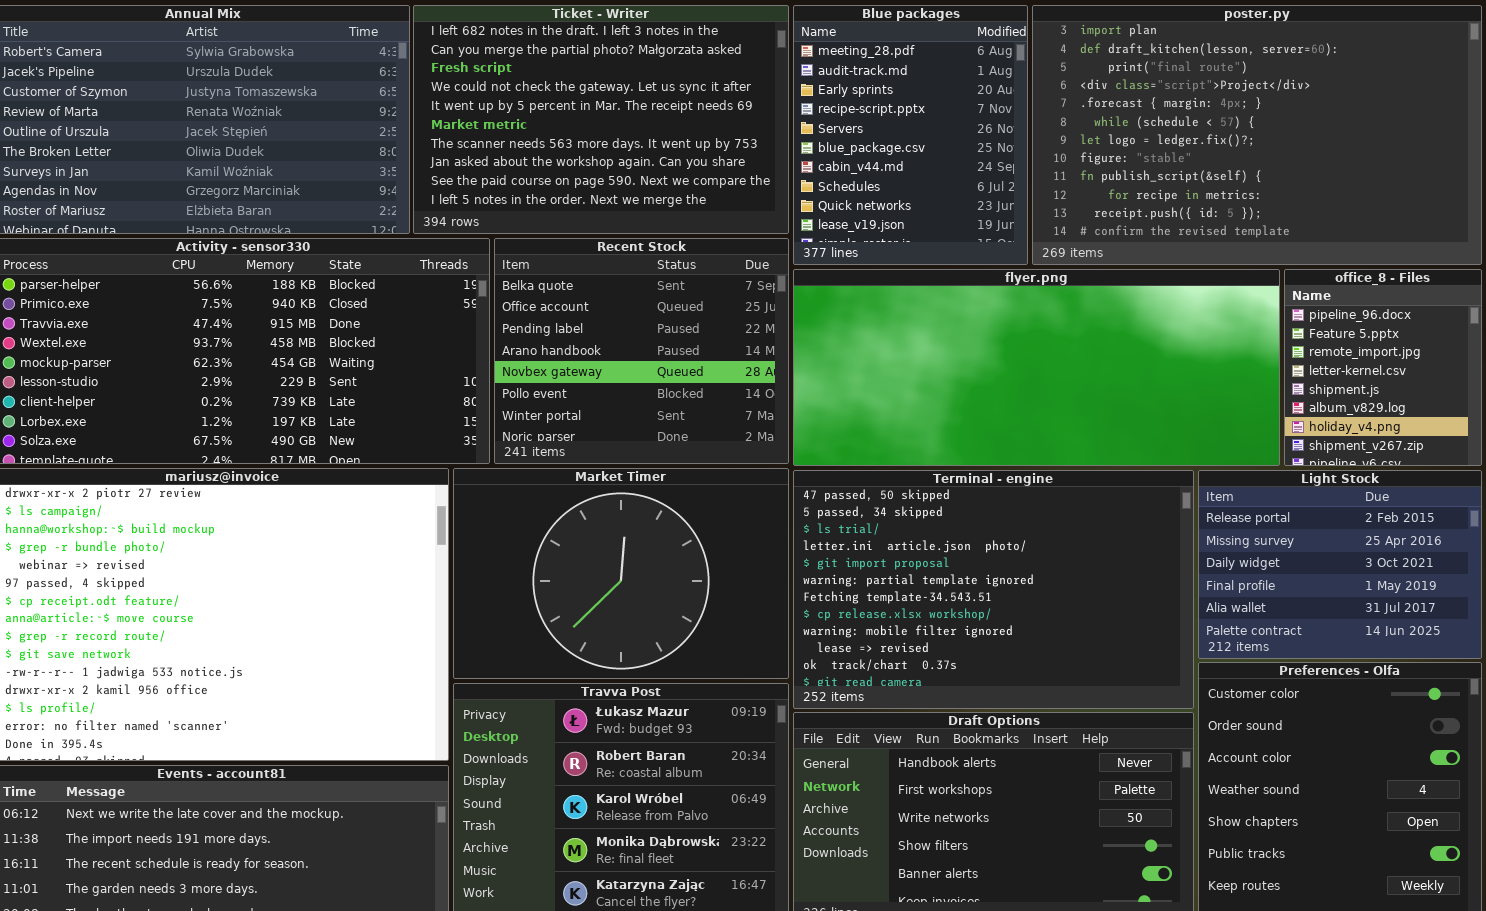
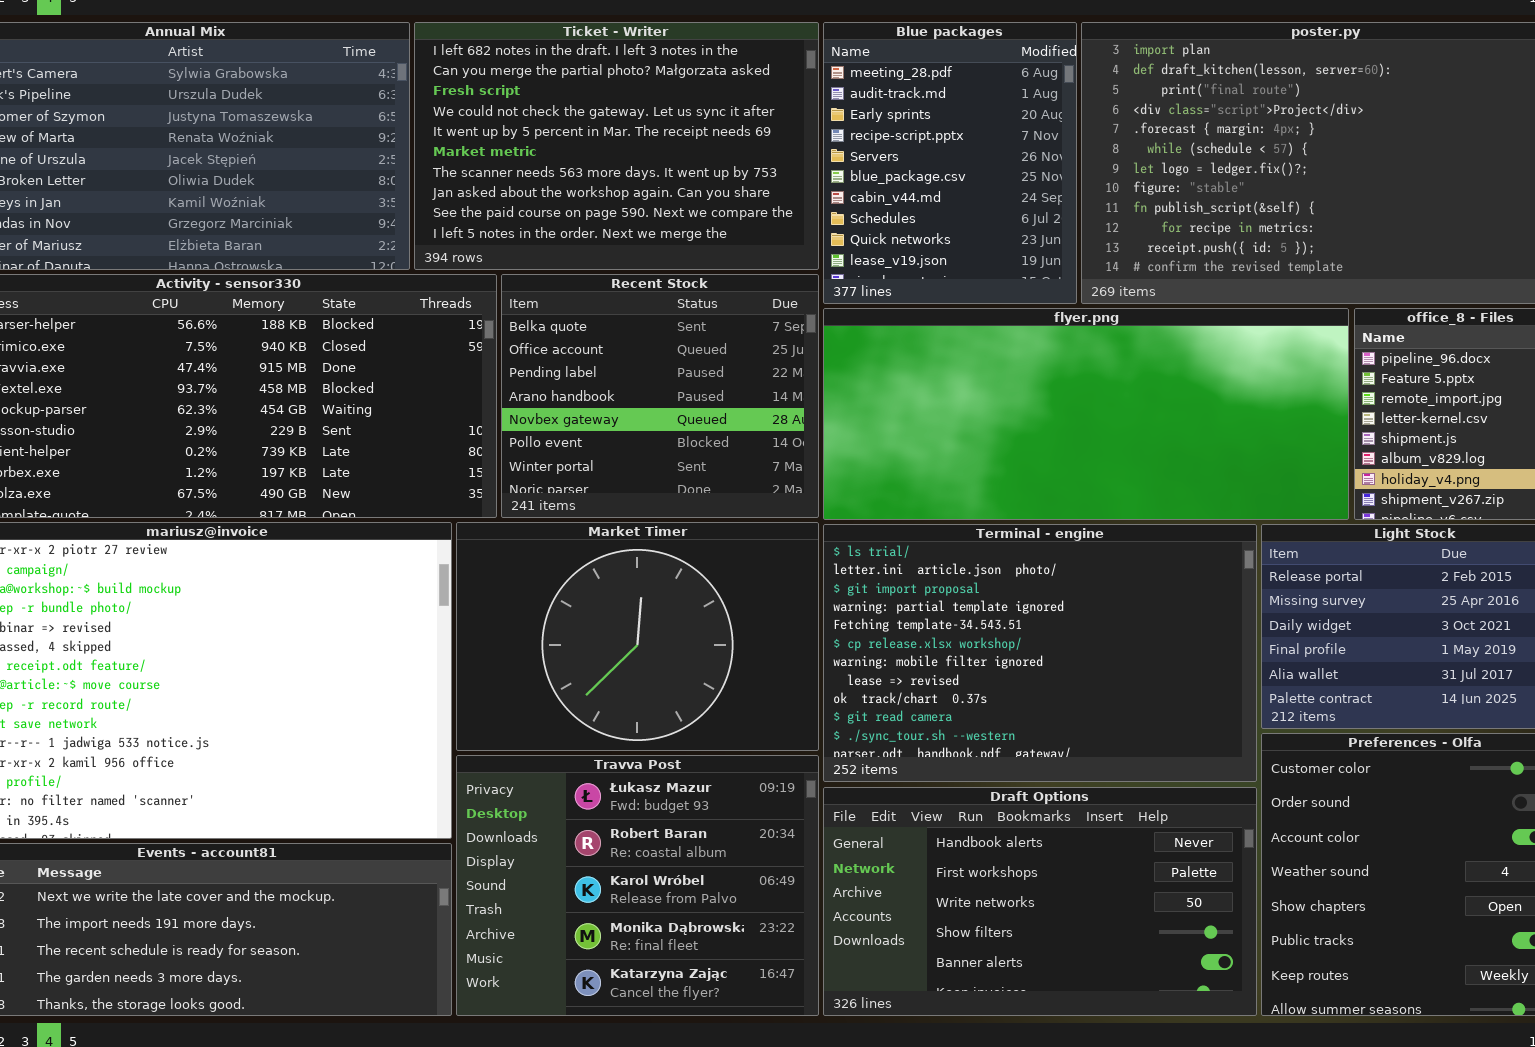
Terminal - engine: [793,470,1194,709] -> [823,524,1257,782], scrolled down 2 rows

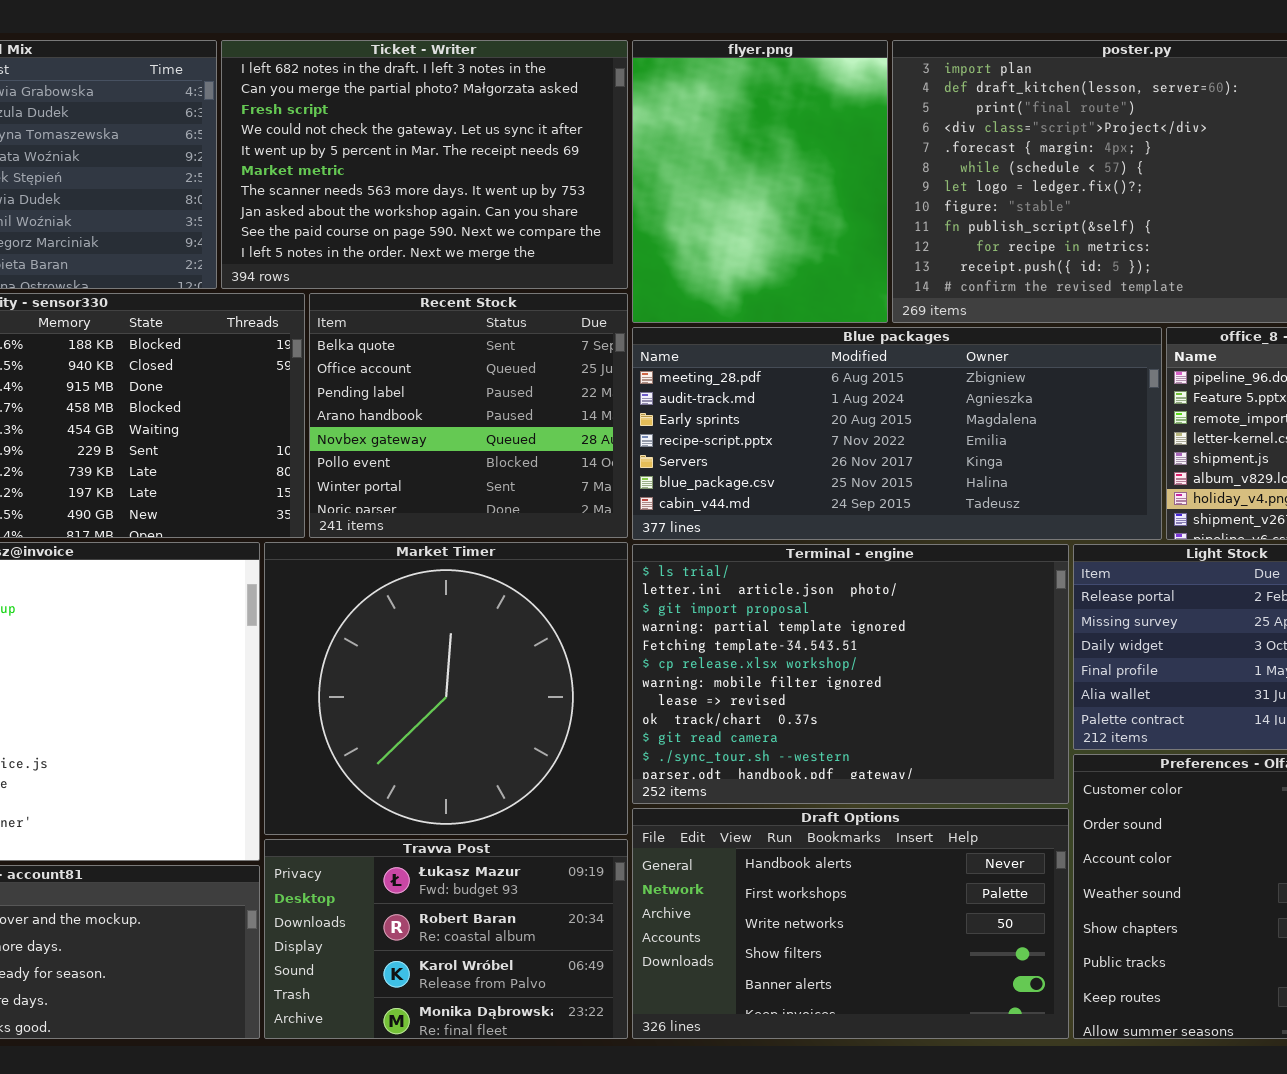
Blue packages: [823,22,1077,304] -> [632,327,1162,540], moved, resized
flyer.png: [823,308,1349,520] -> [632,40,888,323], moved, resized
Market Timer: [456,522,819,751] -> [264,542,628,835], resized
Travva Post: [456,755,819,1016] -> [264,839,628,1039], resized

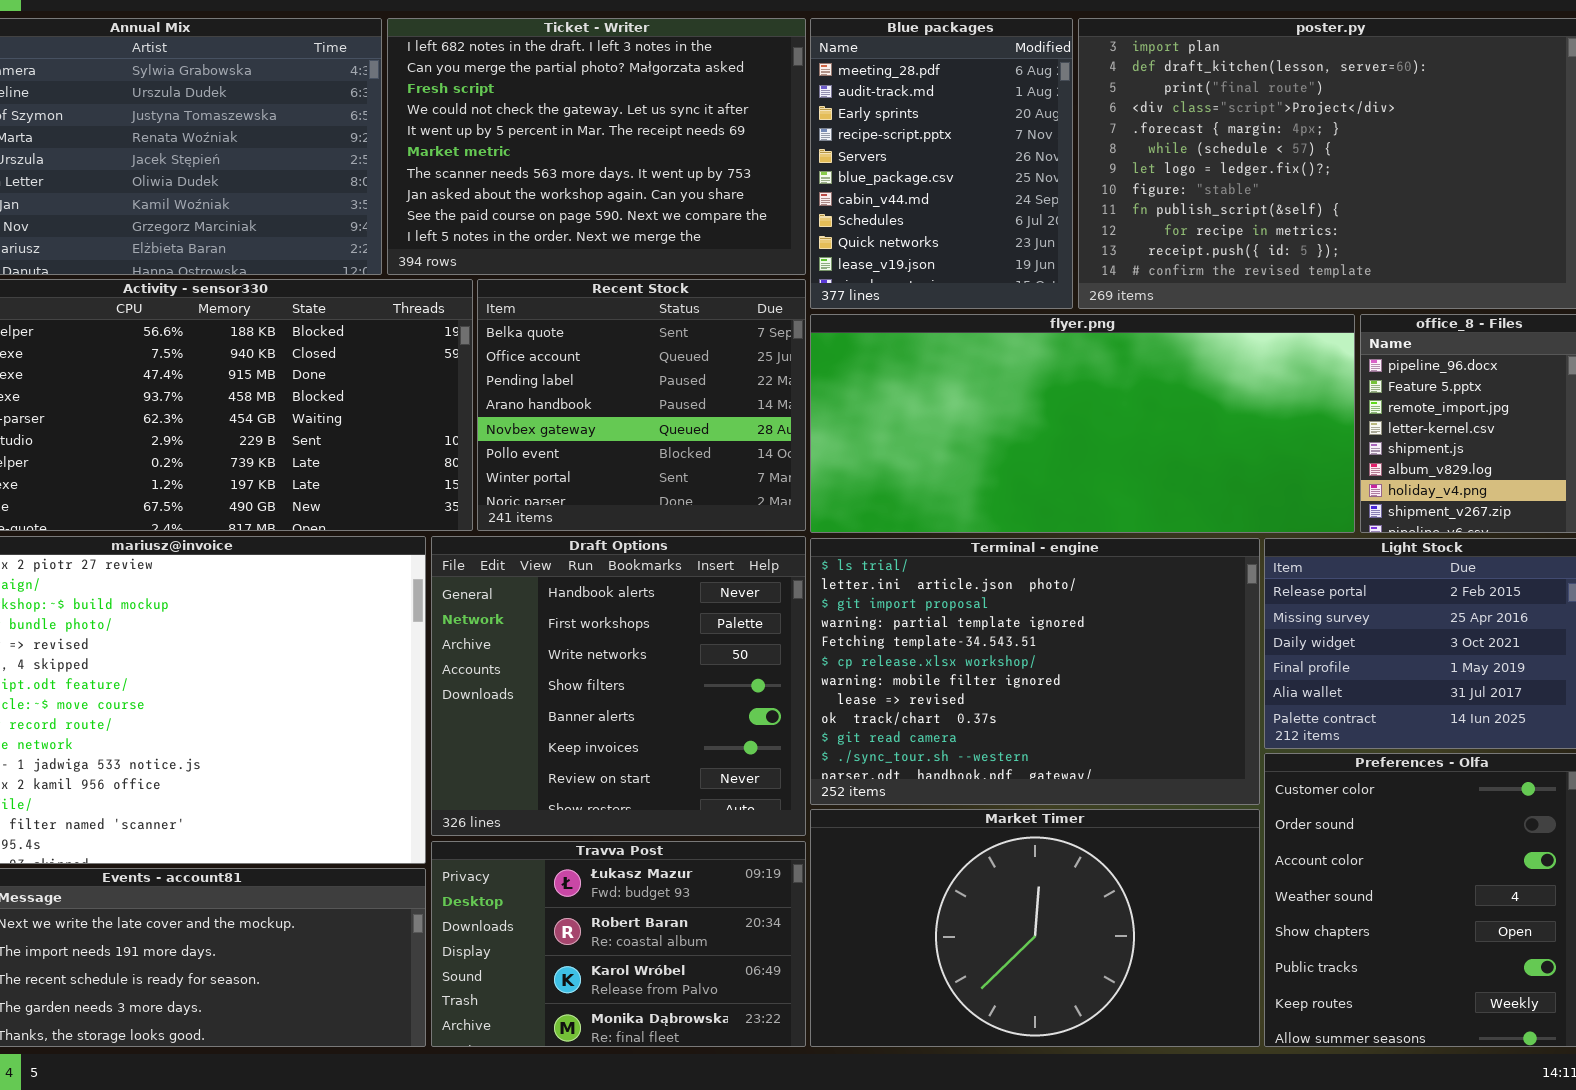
flyer.png: [632,40,888,323] -> [810,314,1355,533], moved, resized
Blue packages: [632,327,1162,540] -> [810,18,1073,309], moved, resized
Market Timer: [264,542,628,835] -> [810,809,1260,1047], moved, resized
Draft Options: [632,808,1069,1039] -> [431,536,806,836], moved, resized

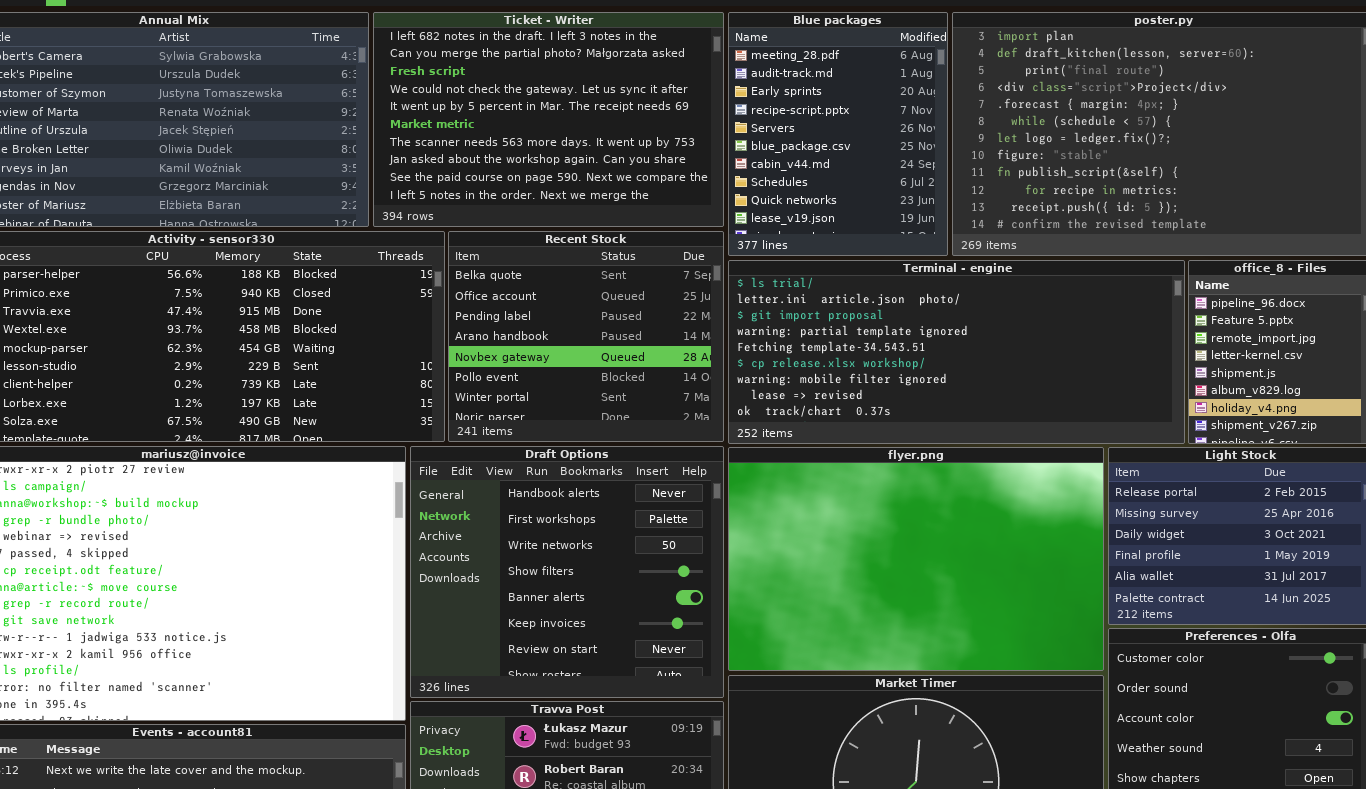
flyer.png: [810,314,1355,533] -> [728,447,1104,671], moved, resized
Terminal - engine: [810,538,1260,805] -> [728,260,1185,444], moved, resized

